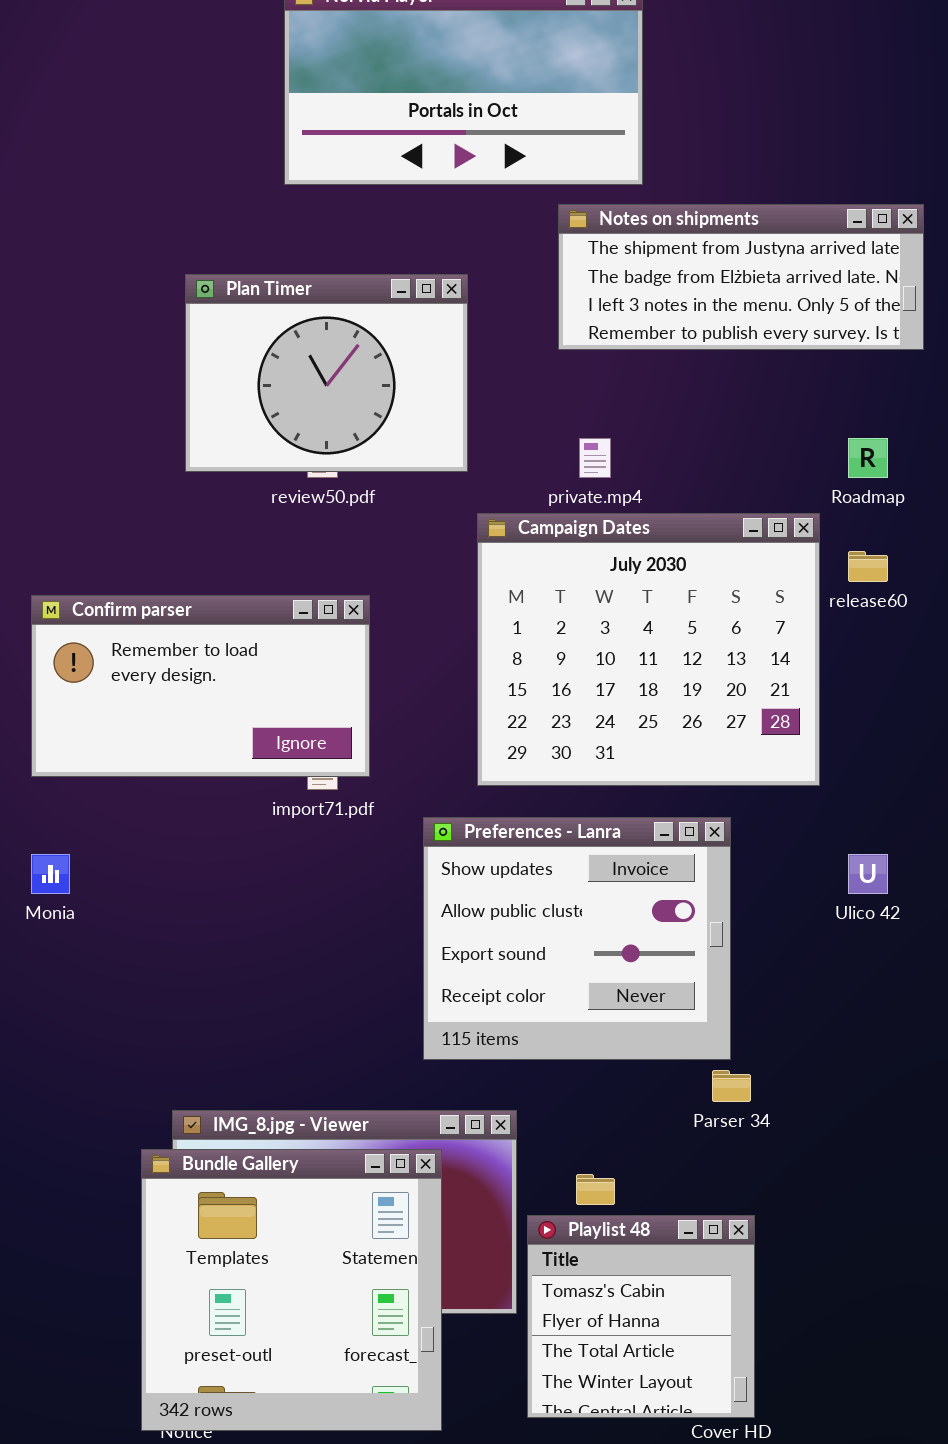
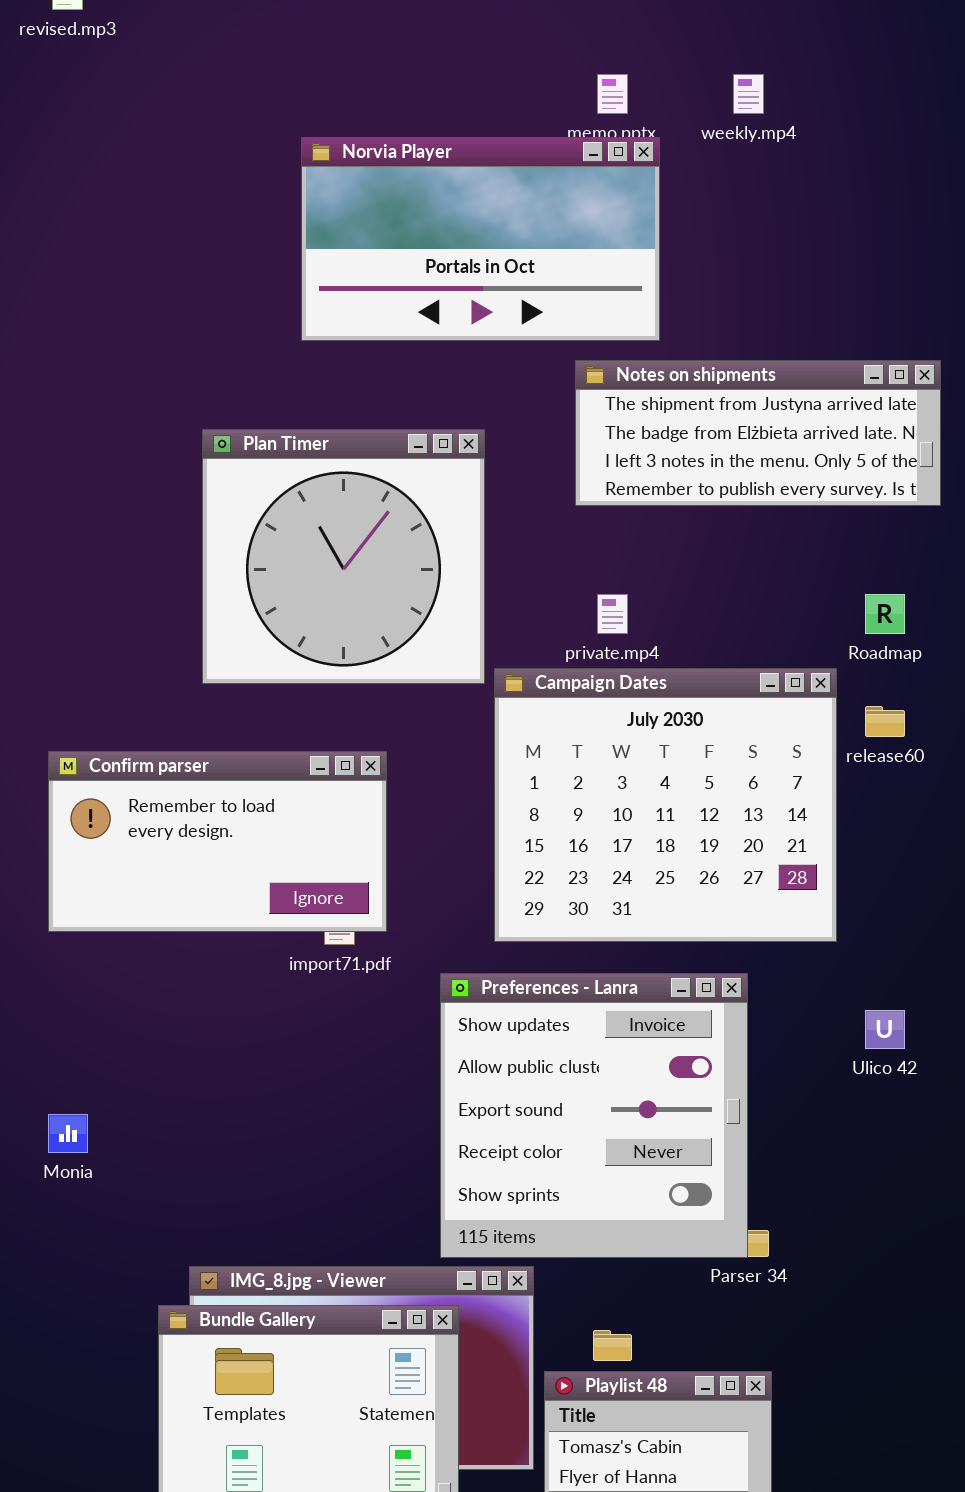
Plan Timer: [185,274,468,472] -> [202,429,485,684], resized
Preferences - Lanra: [423,817,731,1060] -> [440,973,748,1258], resized
Monia: [31,854,70,894] -> [48,1114,88,1153], moved

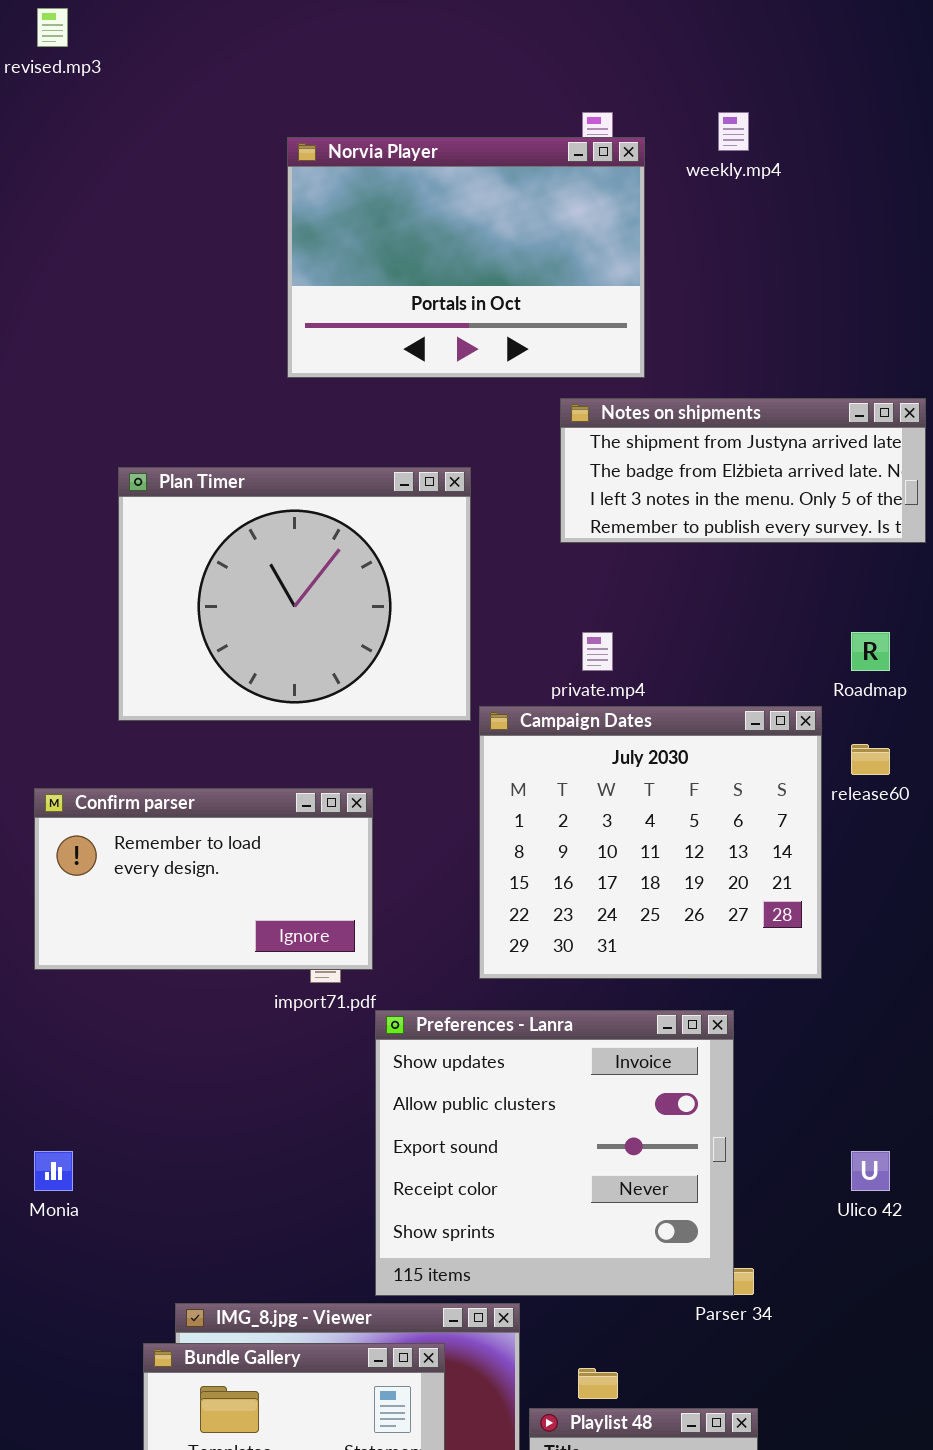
Norvia Player: [301,137,660,341] -> [287,137,645,378], resized
Plan Timer: [202,429,485,684] -> [118,467,471,721], resized
Preferences - Lanra: [440,973,748,1258] -> [375,1010,734,1296], resized
Ulico 42: [865,1010,905,1049] -> [851,1151,890,1191], moved

